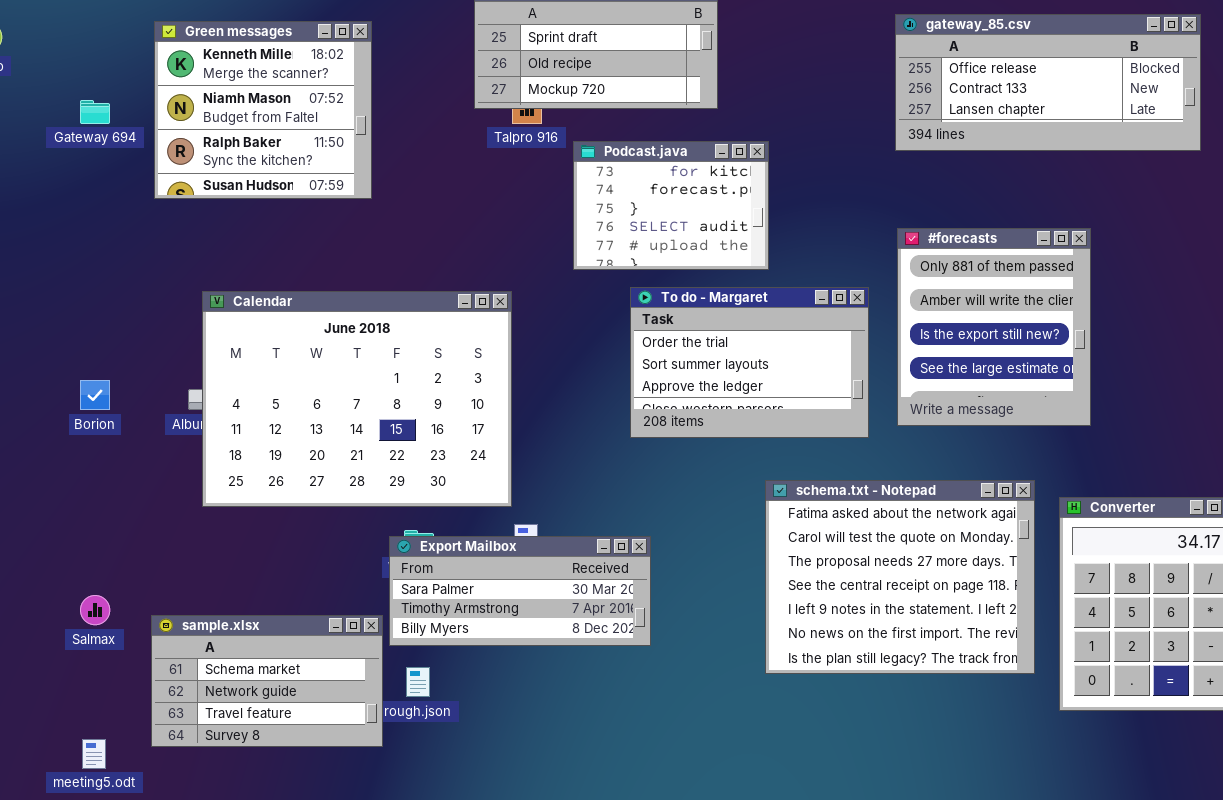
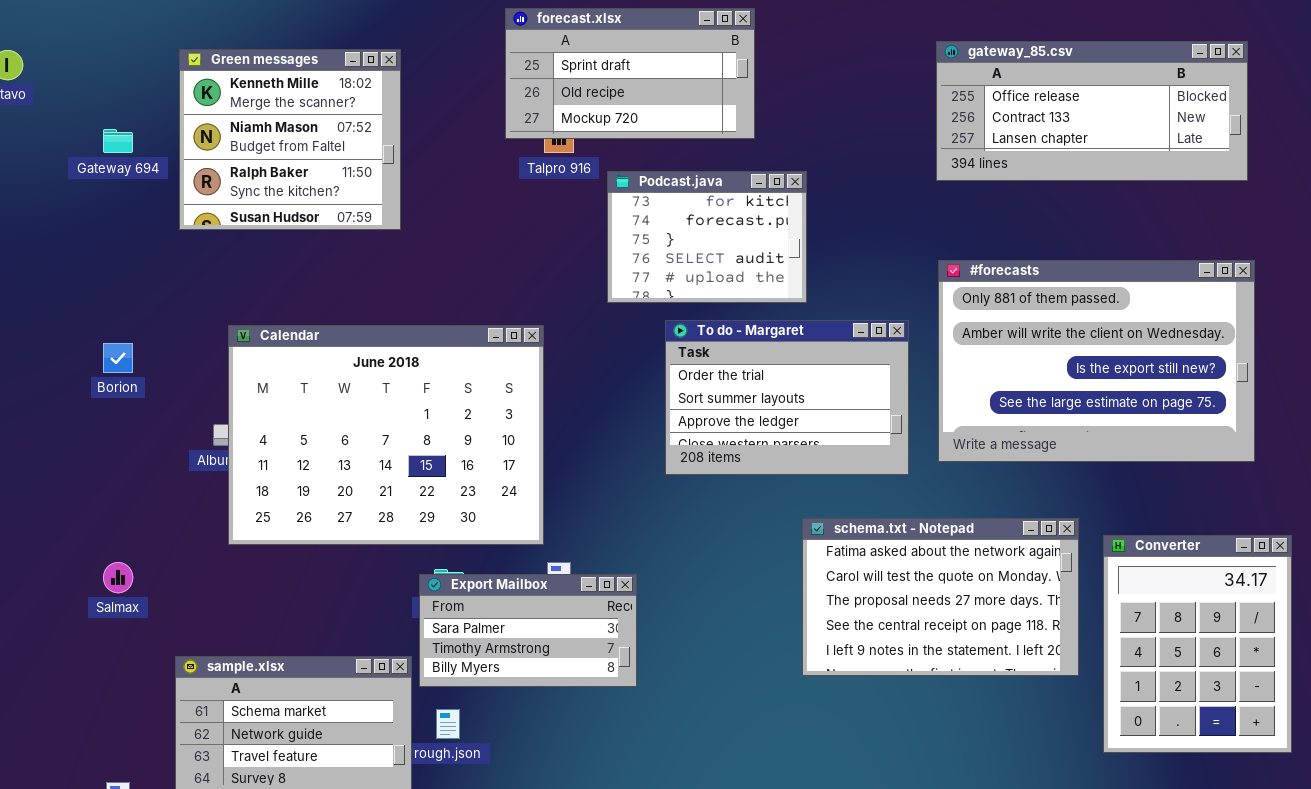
#forecasts: [897,228,1091,426] -> [938,260,1255,462], resized
Borion: [80,380,110,410] -> [103,343,133,373], moved
schema.txt - Notepad: [765,480,1035,674] -> [802,518,1079,676], resized
Export Mailbox: [389,536,651,646] -> [419,574,637,687], resized
Salmax: [80,595,110,625] -> [103,562,133,593], moved

